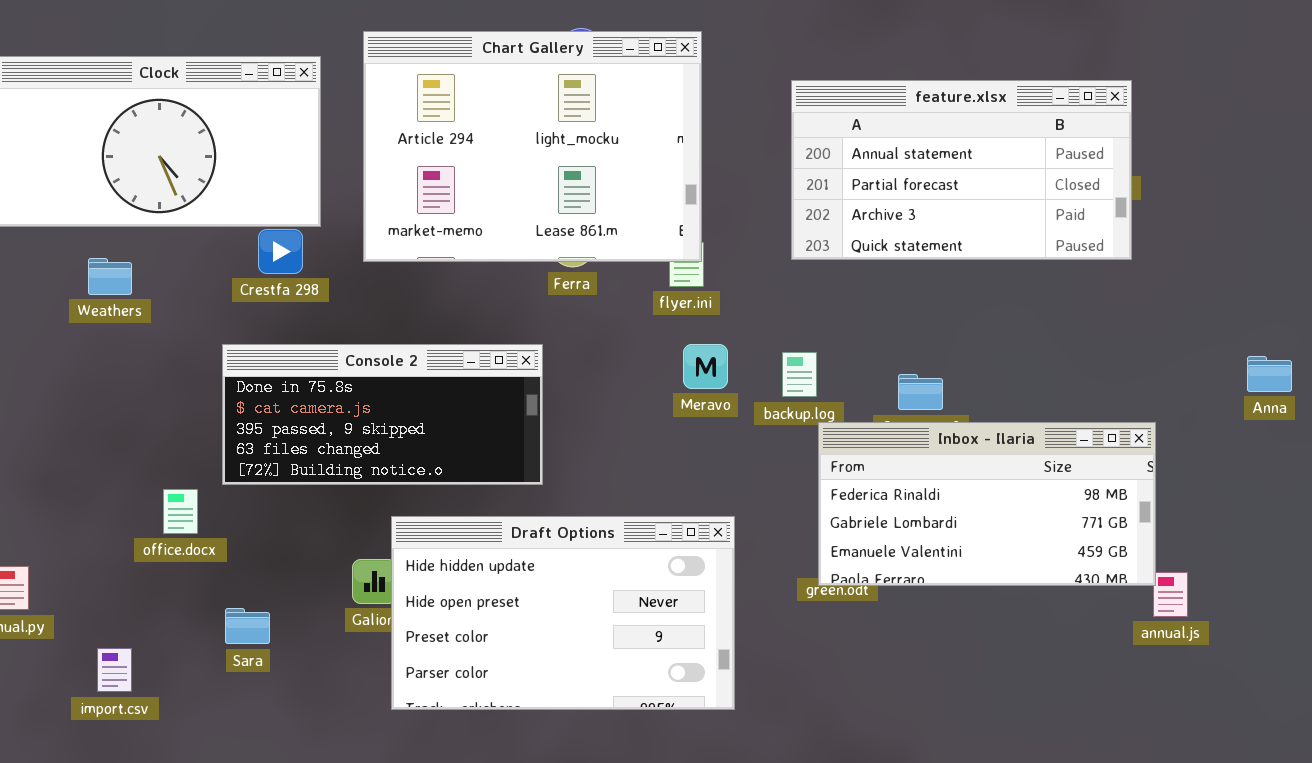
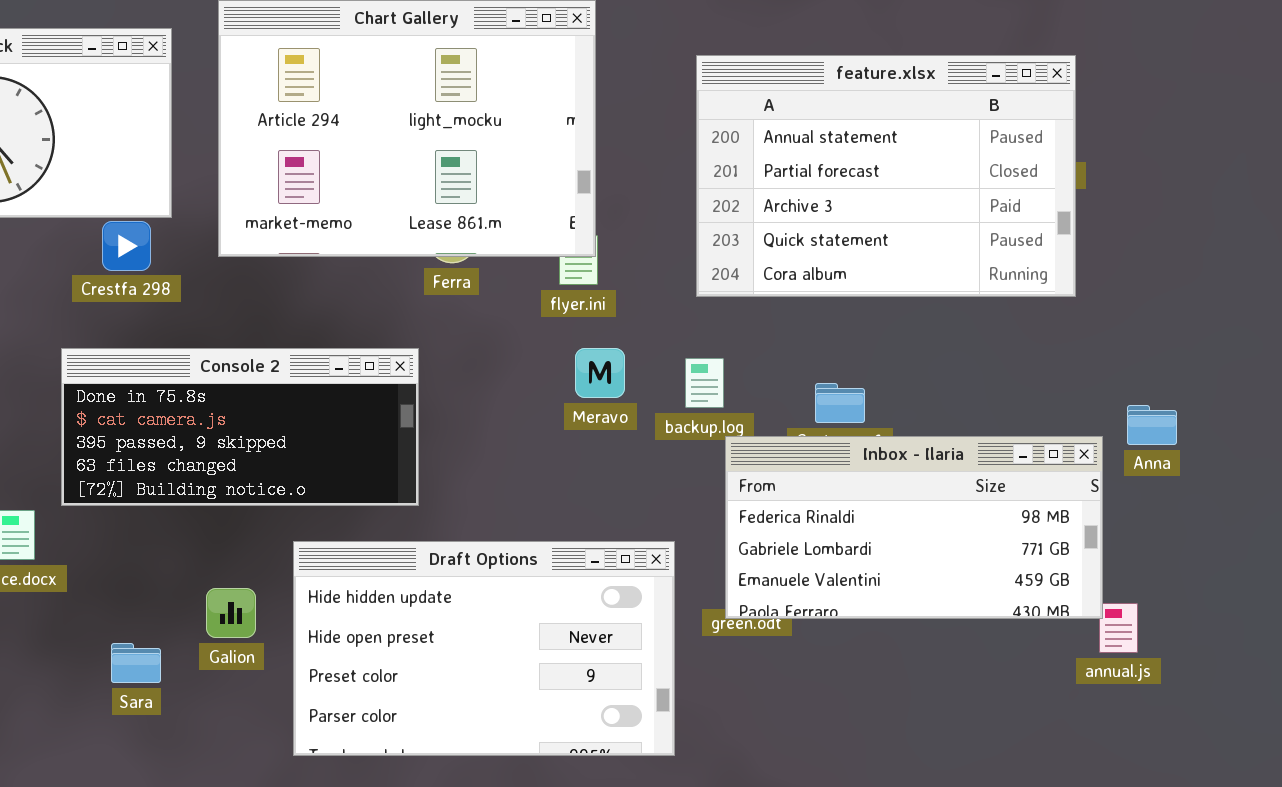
feature.xlsx: [791,80,1132,260] -> [696,55,1076,297], resized
Anna: [1247,356,1292,392] -> [1127,405,1177,445], moved
Draft Options: [391,516,735,710] -> [293,541,675,756], moved
Sara: [225,608,270,644] -> [111,643,161,683], moved

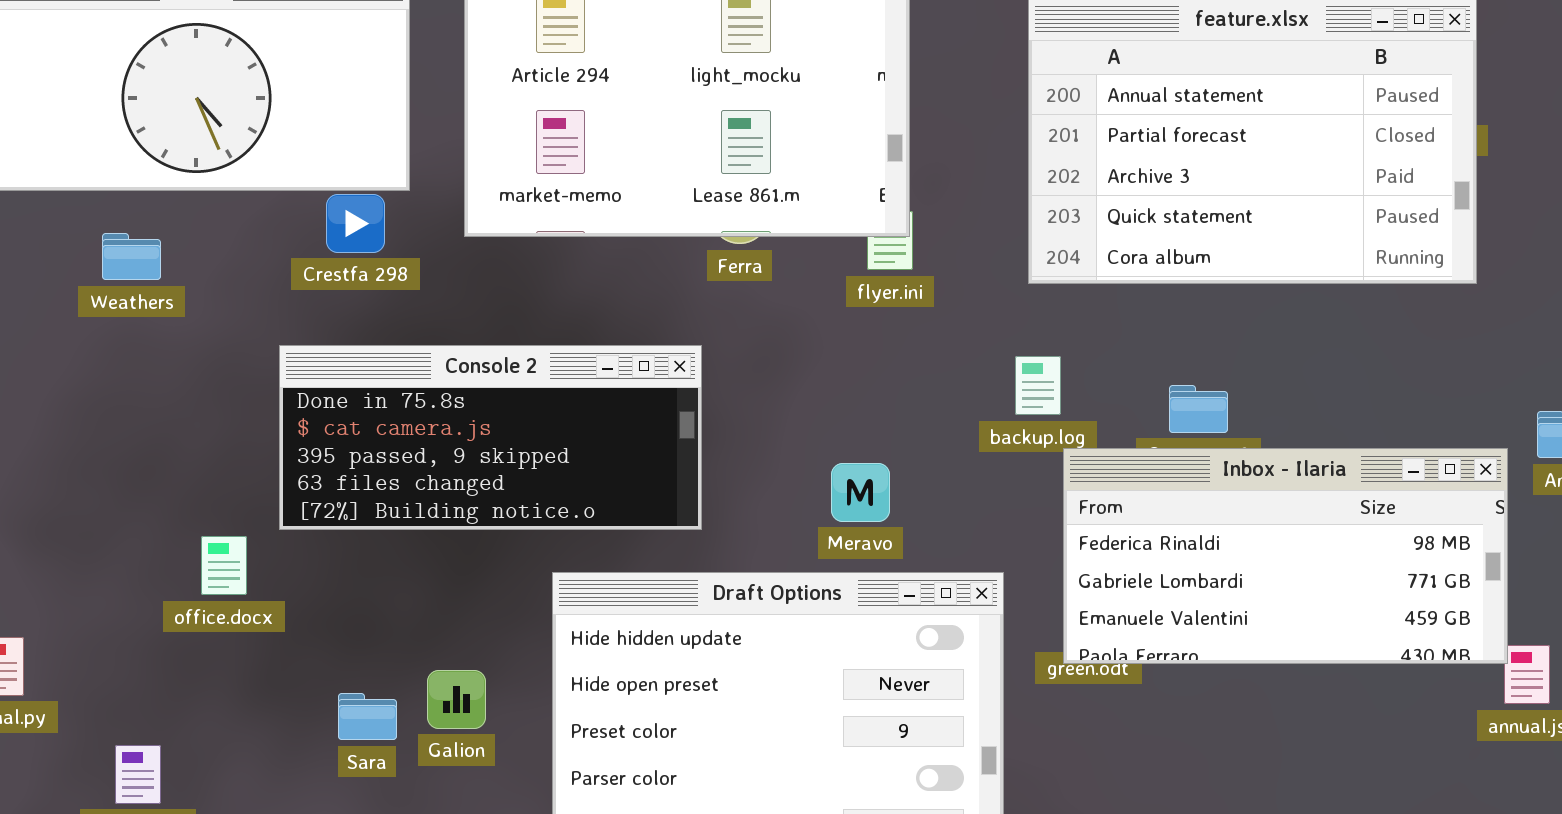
Meravo: [575,348,625,398] -> [831,463,890,522], moved
Galion: [206,588,256,638] -> [427,670,486,729], moved

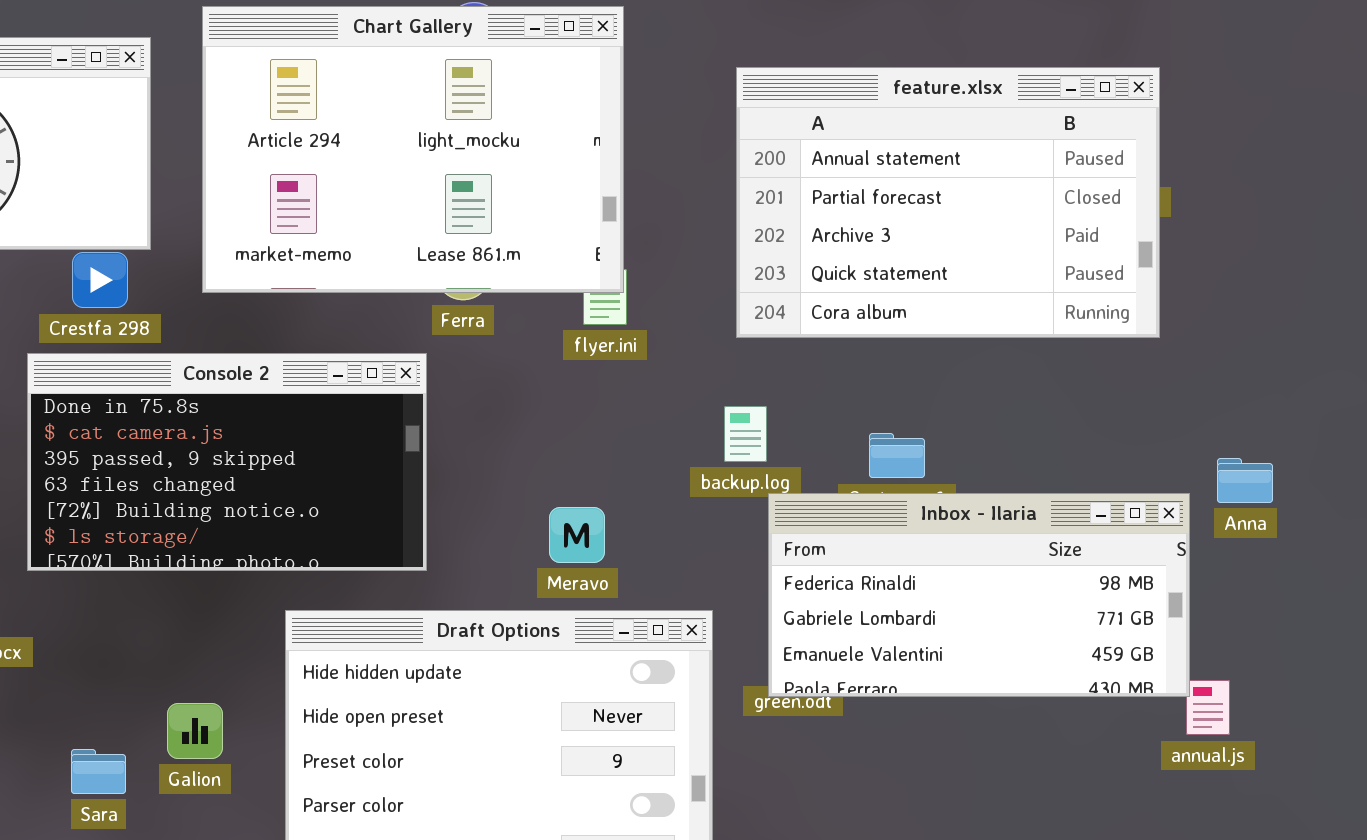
Console 2: [279,345,702,530] -> [27,353,427,571], resized
Sara: [338,693,397,740] -> [71,749,126,794], moved

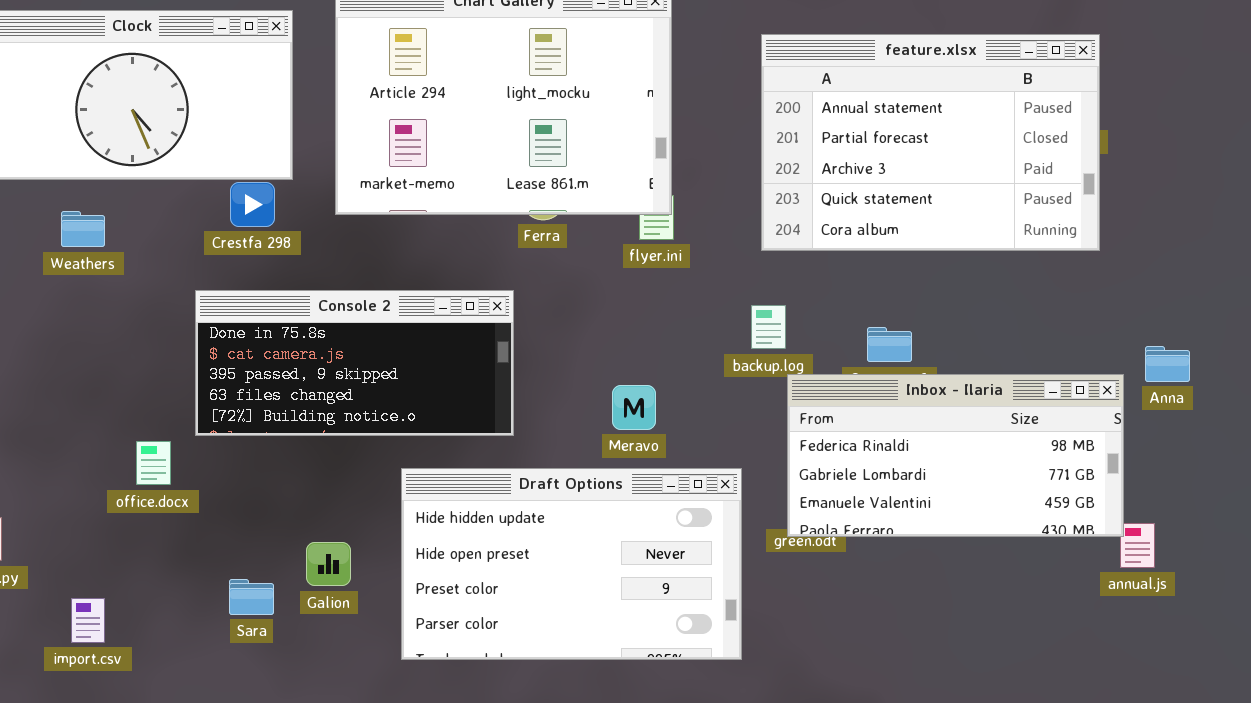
Console 2: [27,353,427,571] -> [195,290,514,436], resized

